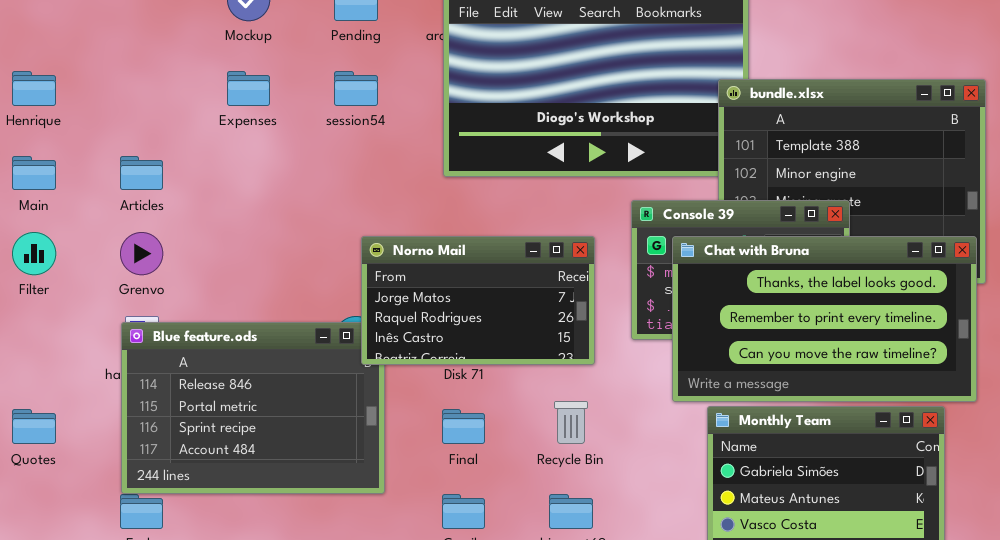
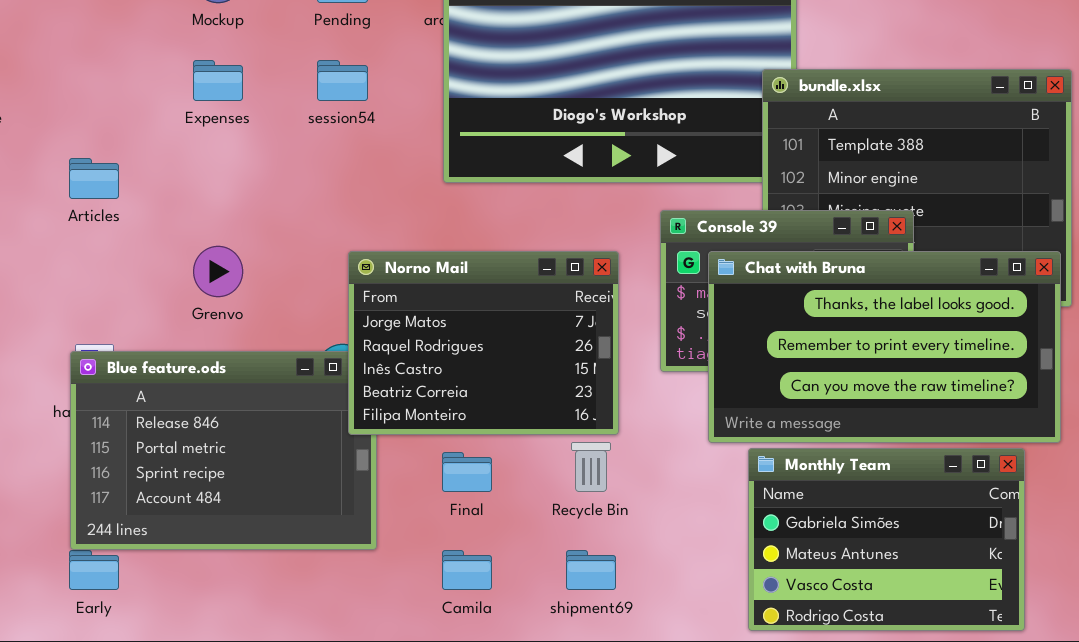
Grenvo: [120,232,163,275] -> [193,246,243,297], moved
Norno Mail: [361,236,595,365] -> [348,251,619,435], resized

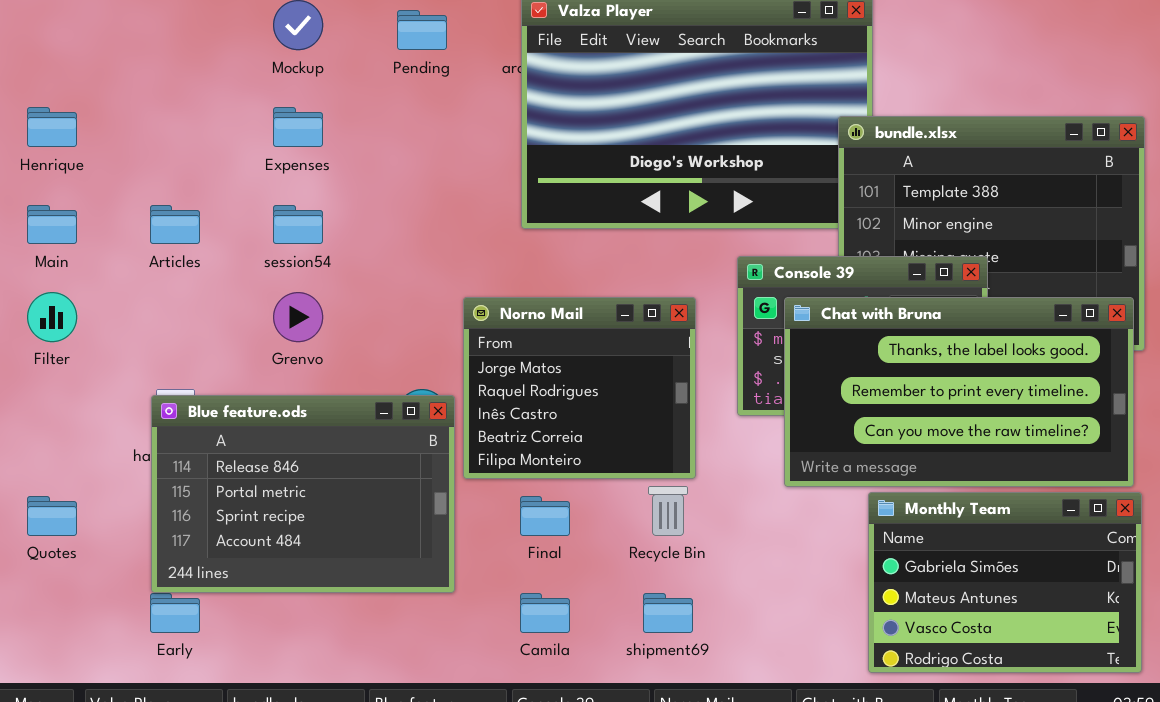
session54: [317,60,368,101] -> [273,205,323,244], moved
Norno Mail: [348,251,619,435] -> [463,297,696,479], resized
Monthly Team: [748,448,1025,631] -> [868,492,1142,673], moved

